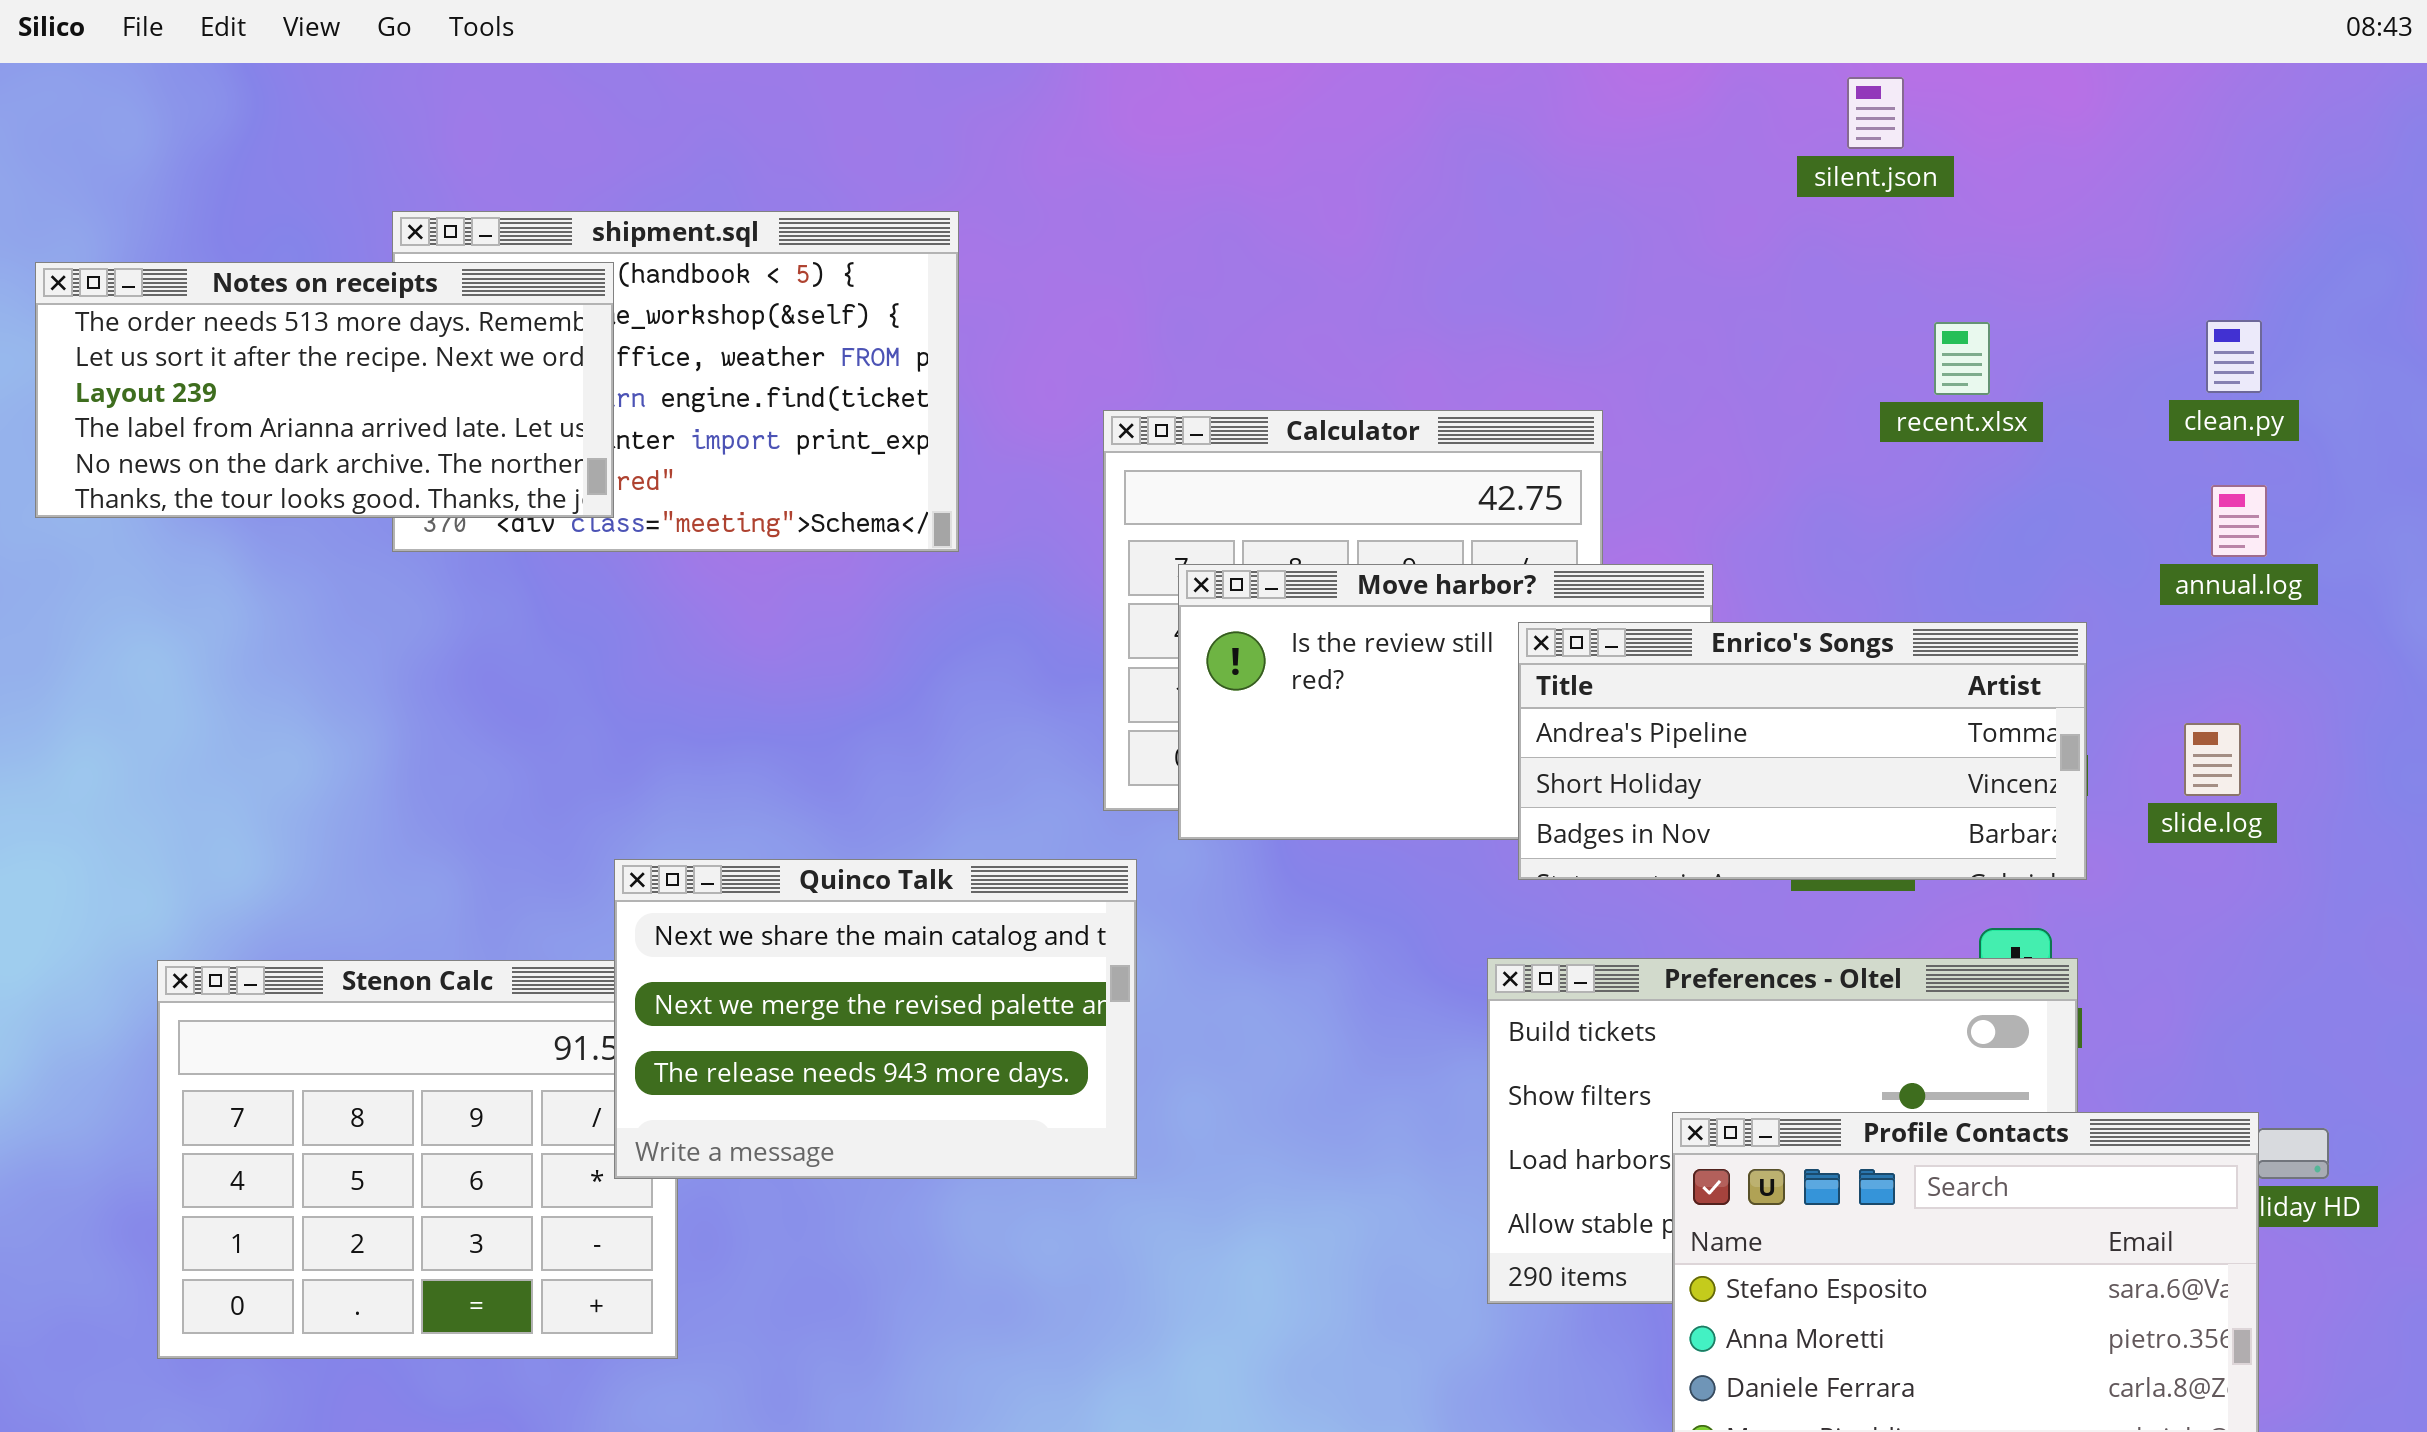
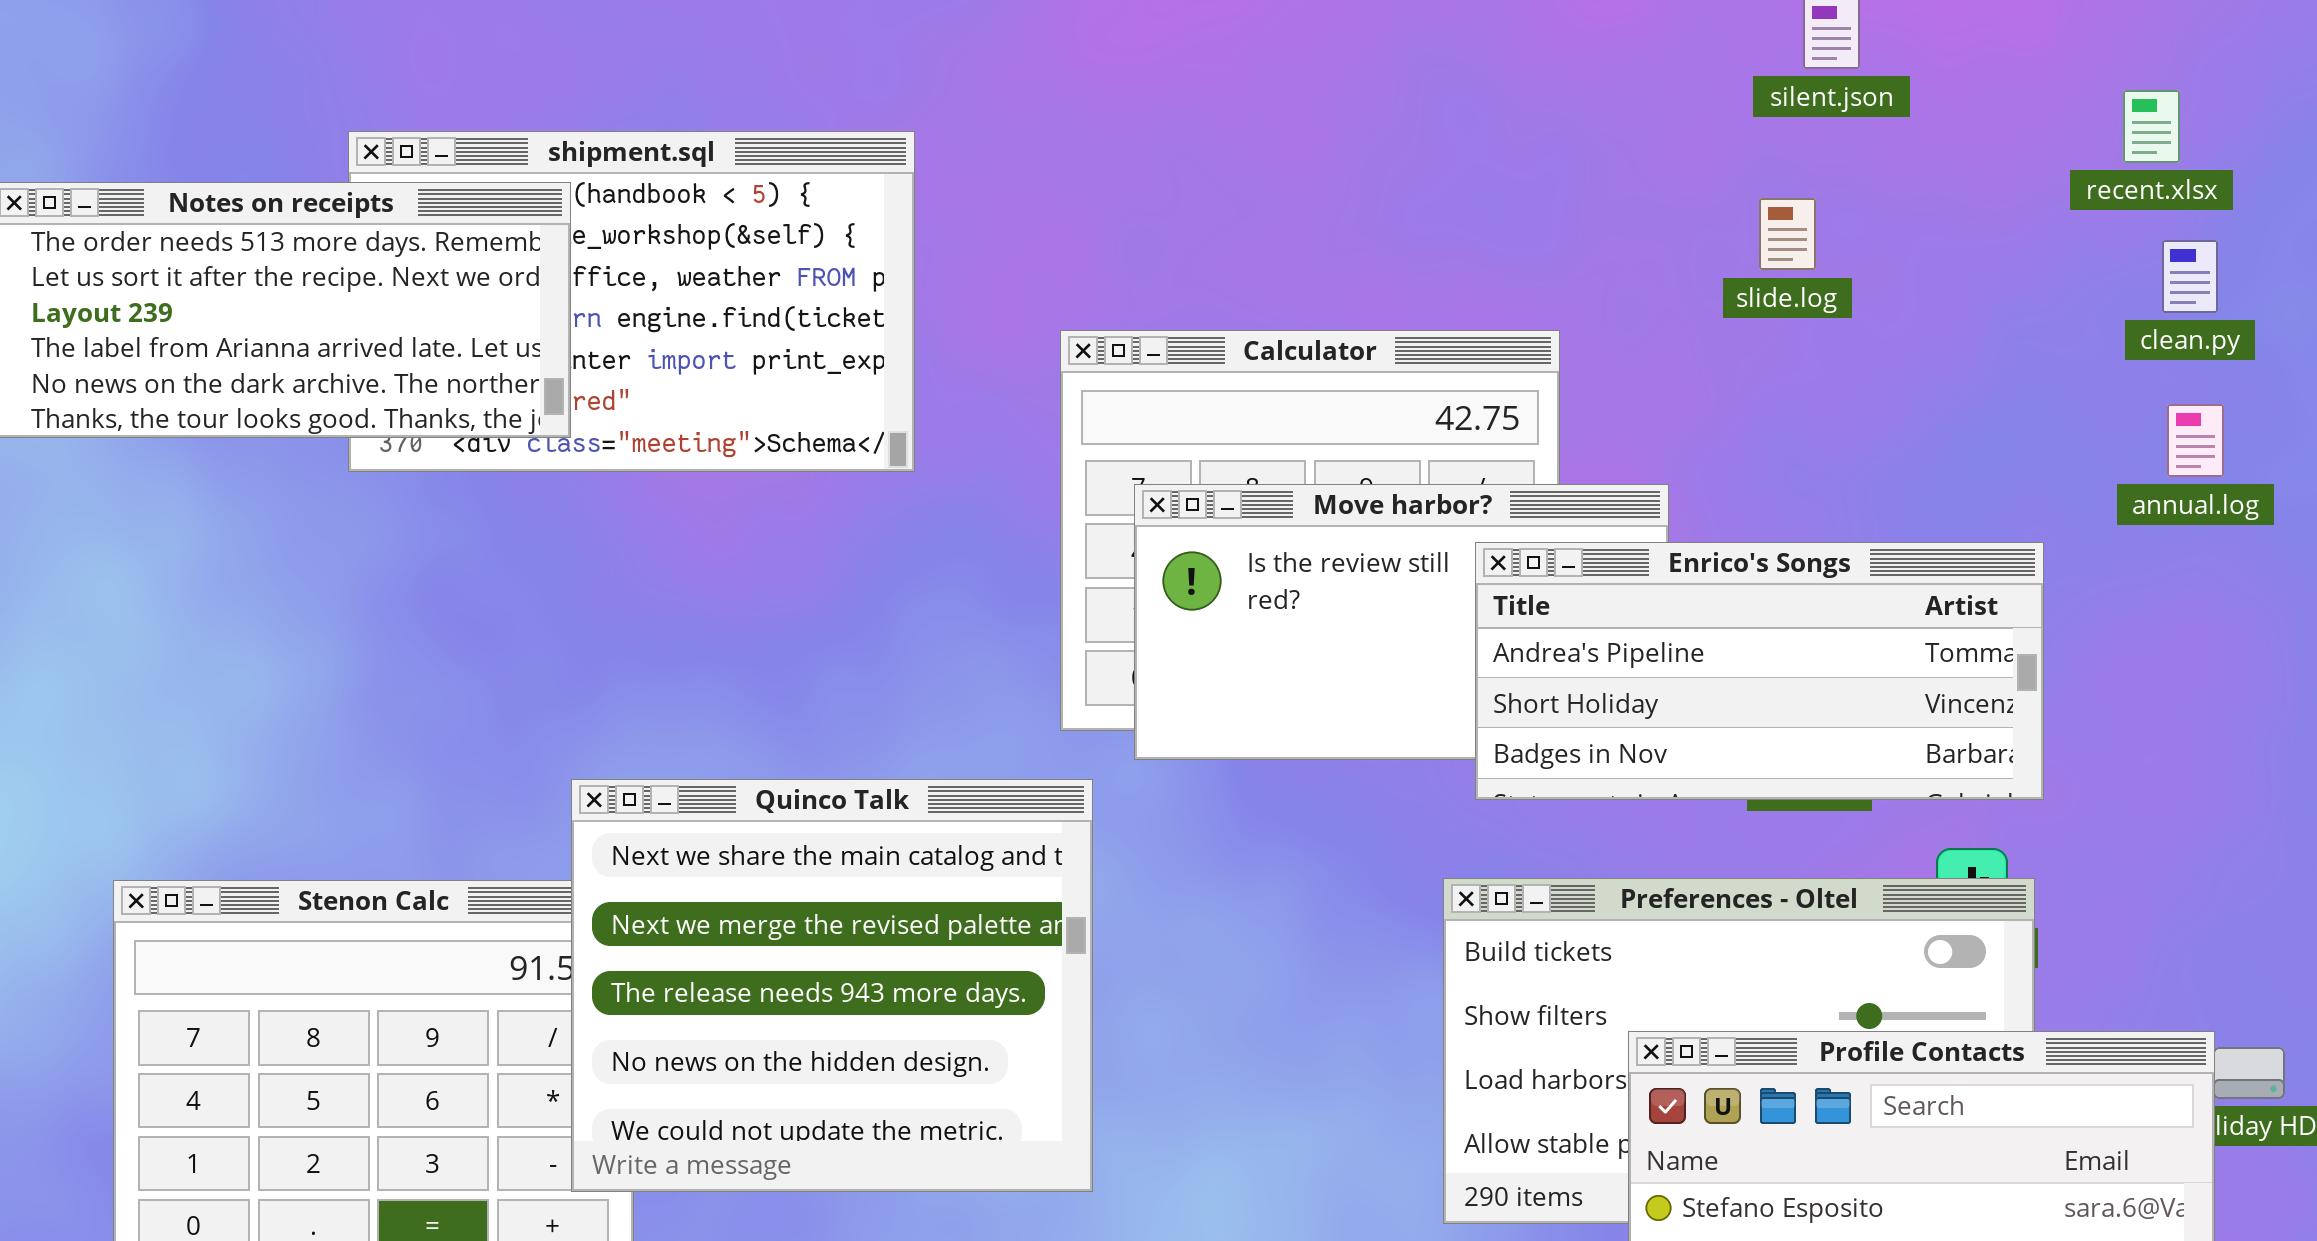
recent.xlsx: [1934,322,1990,395] -> [2123,90,2180,163], moved
slide.log: [2184,723,2241,796] -> [1759,198,1816,270], moved
Quinco Talk: [614,859,1137,1179] -> [571,779,1093,1192], resized

